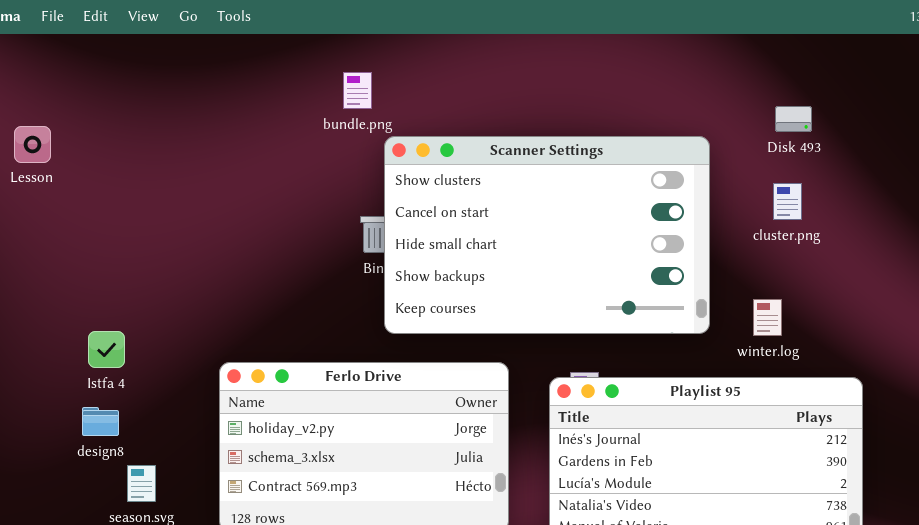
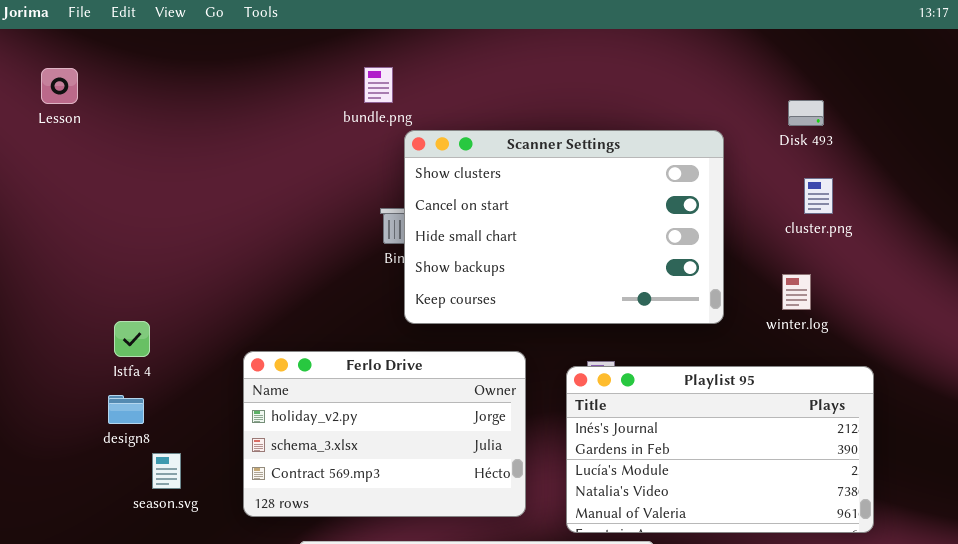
Lesson: [14,126,51,163] -> [41,68,78,104], moved
cluster.png: [773,183,802,220] -> [804,178,833,214], moved
winter.log: [753,299,782,336] -> [782,274,811,310], moved

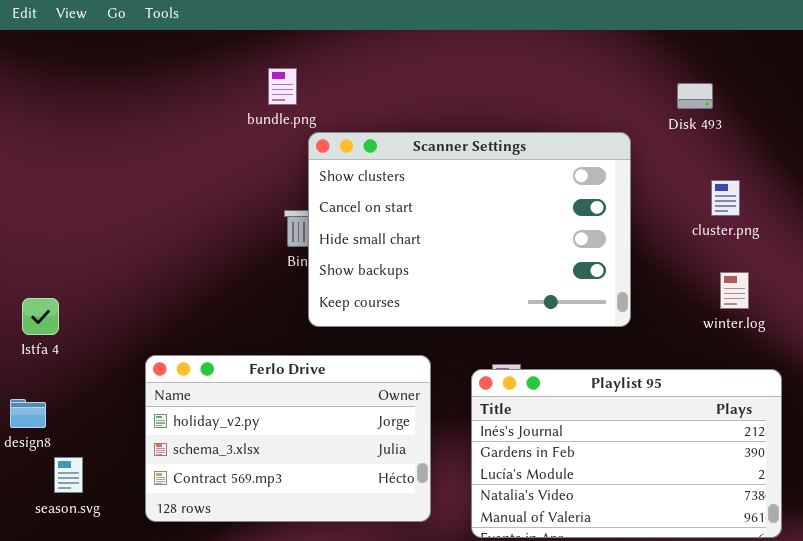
Disk 493: [788,100,824,126] -> [677,83,713,109], moved
winter.log: [782,274,811,310] -> [720,272,749,309], moved
Istfa 4: [114,321,150,357] -> [22,298,59,335], moved

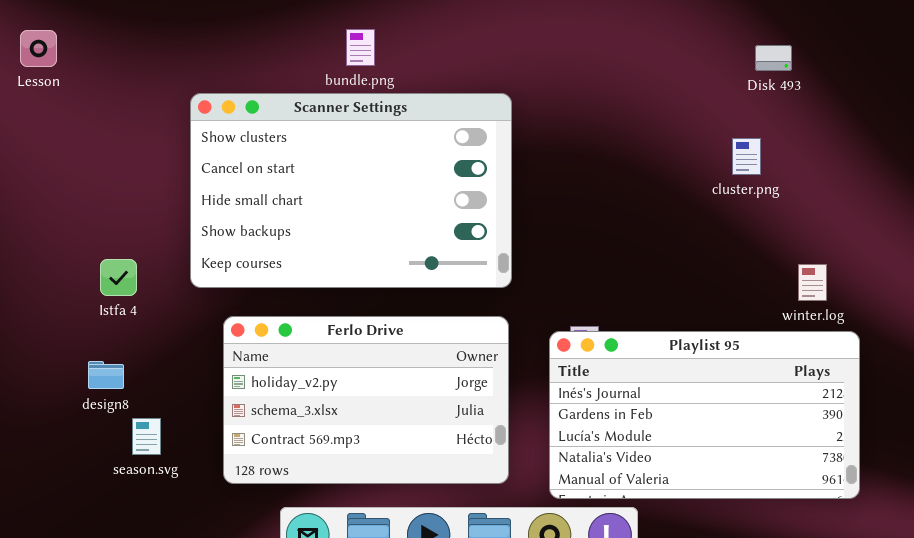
Scanner Settings: [308,132,631,327] -> [190,93,512,288], moved
cluster.png: [711,180,740,216] -> [732,138,761,175], moved
winter.log: [720,272,749,309] -> [798,264,827,301], moved

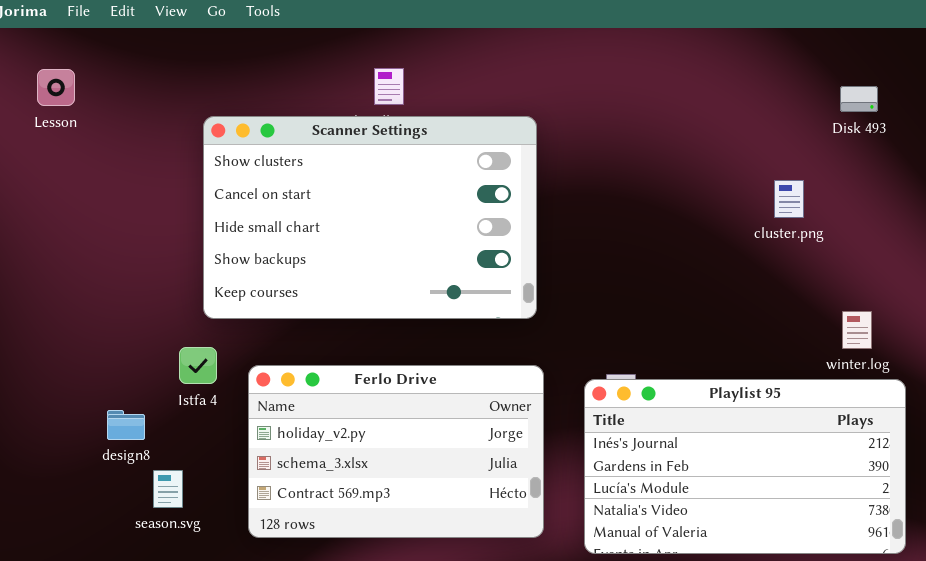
Disk 493: [755,45,792,71] -> [840,86,878,112], moved
Scanner Settings: [190,93,512,288] -> [203,116,537,319], moved
Istfa 4: [100,259,137,296] -> [179,347,217,384], moved

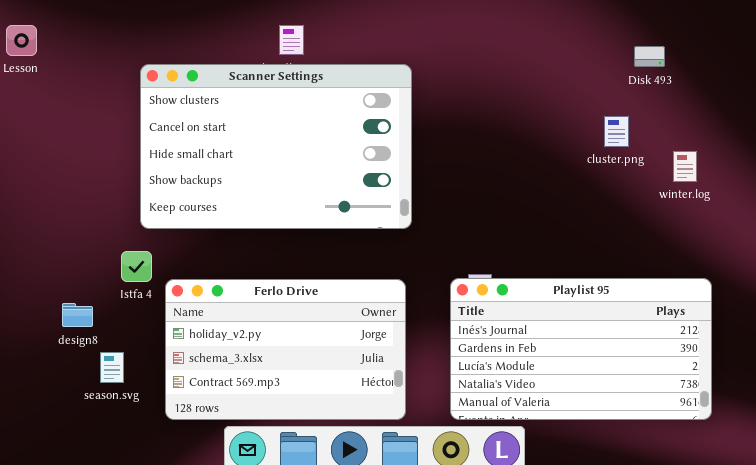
Disk 493: [840,86,878,112] -> [634,46,665,67], moved
winter.log: [842,311,872,349] -> [673,151,697,182], moved
Ferlo Drive: [248,365,544,538] -> [165,279,406,420], moved

